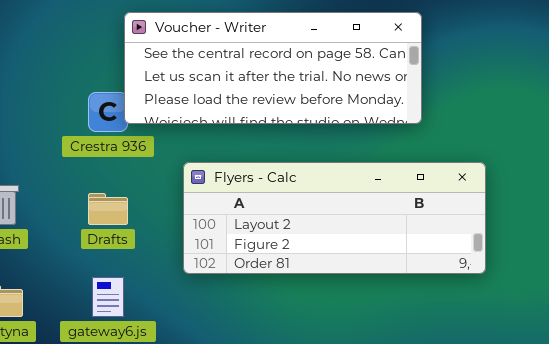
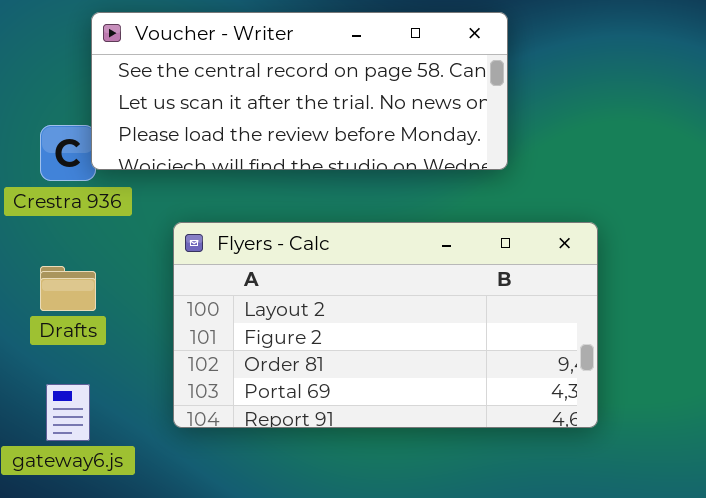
Flyers - Calc: [183,162,486,274] -> [173,222,598,428], resized

